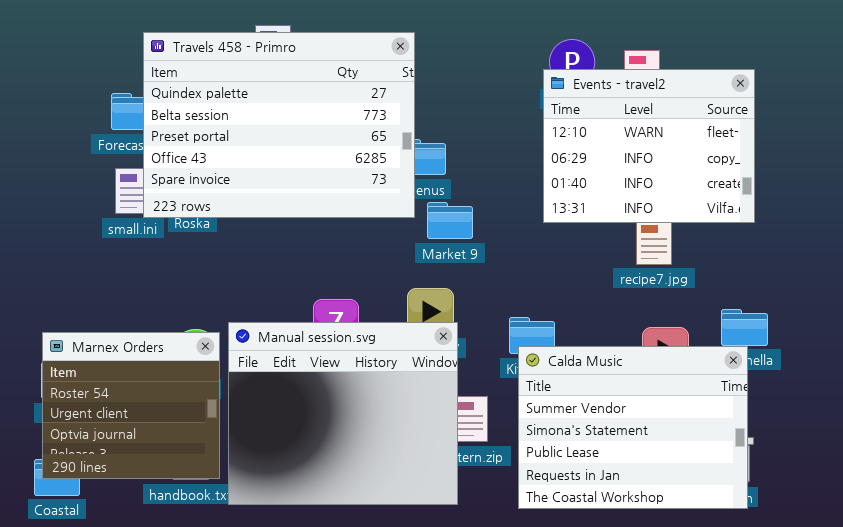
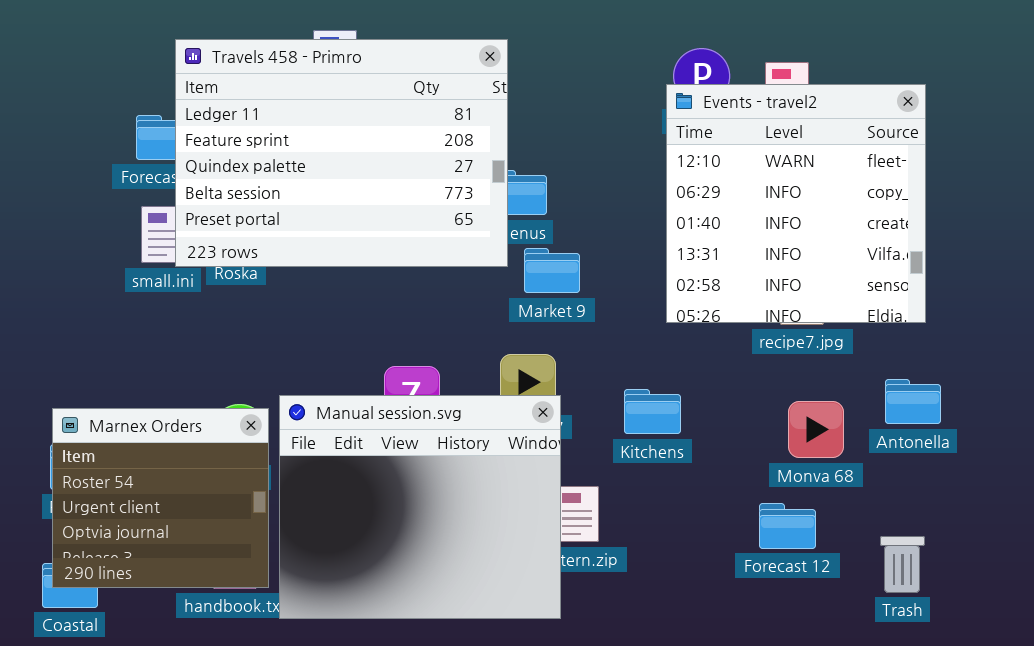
Travels 458 - Primro: [143,32,415,218] -> [175,39,508,267], scrolled up 2 rows
Events - travel2: [543,69,755,223] -> [666,84,926,323], resized
Calda Music: [518,346,748,509] -> none, closed

